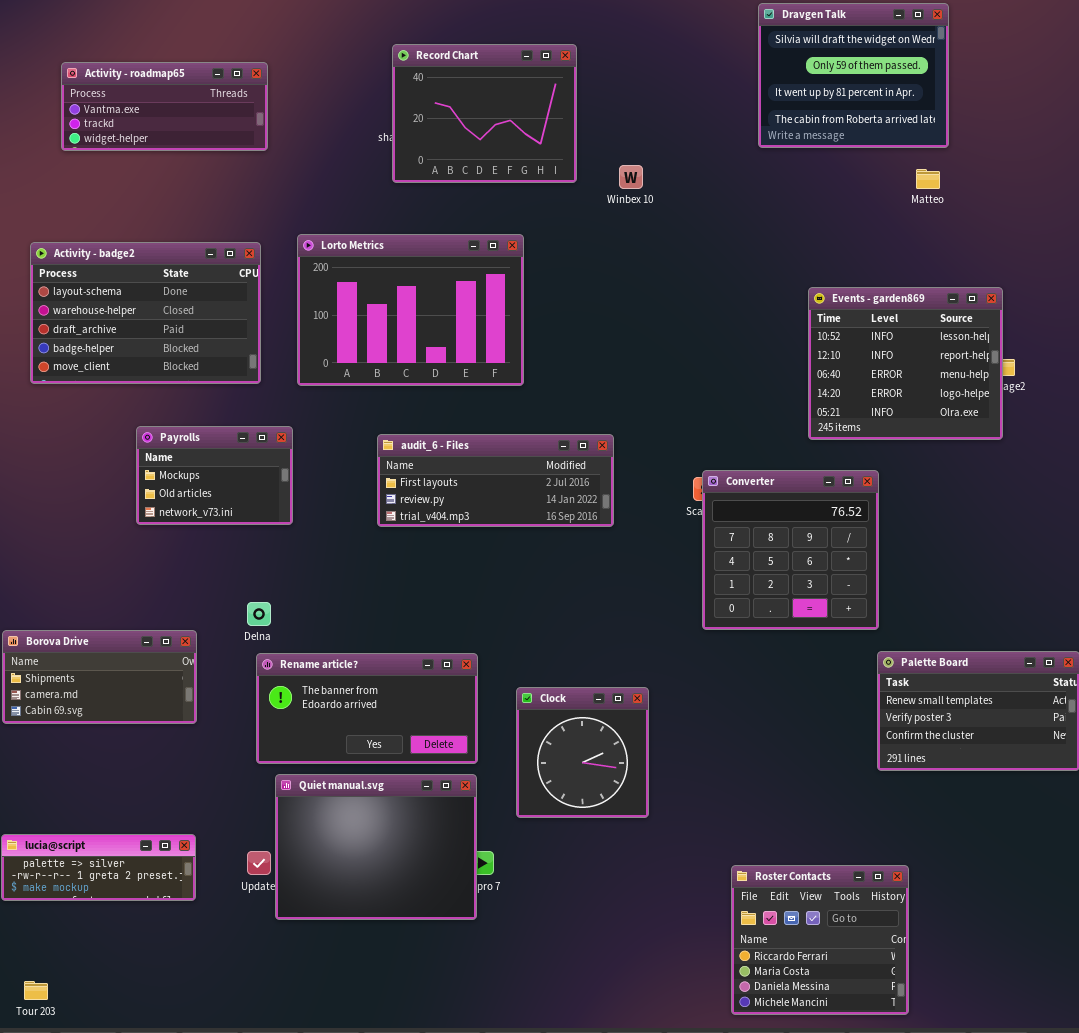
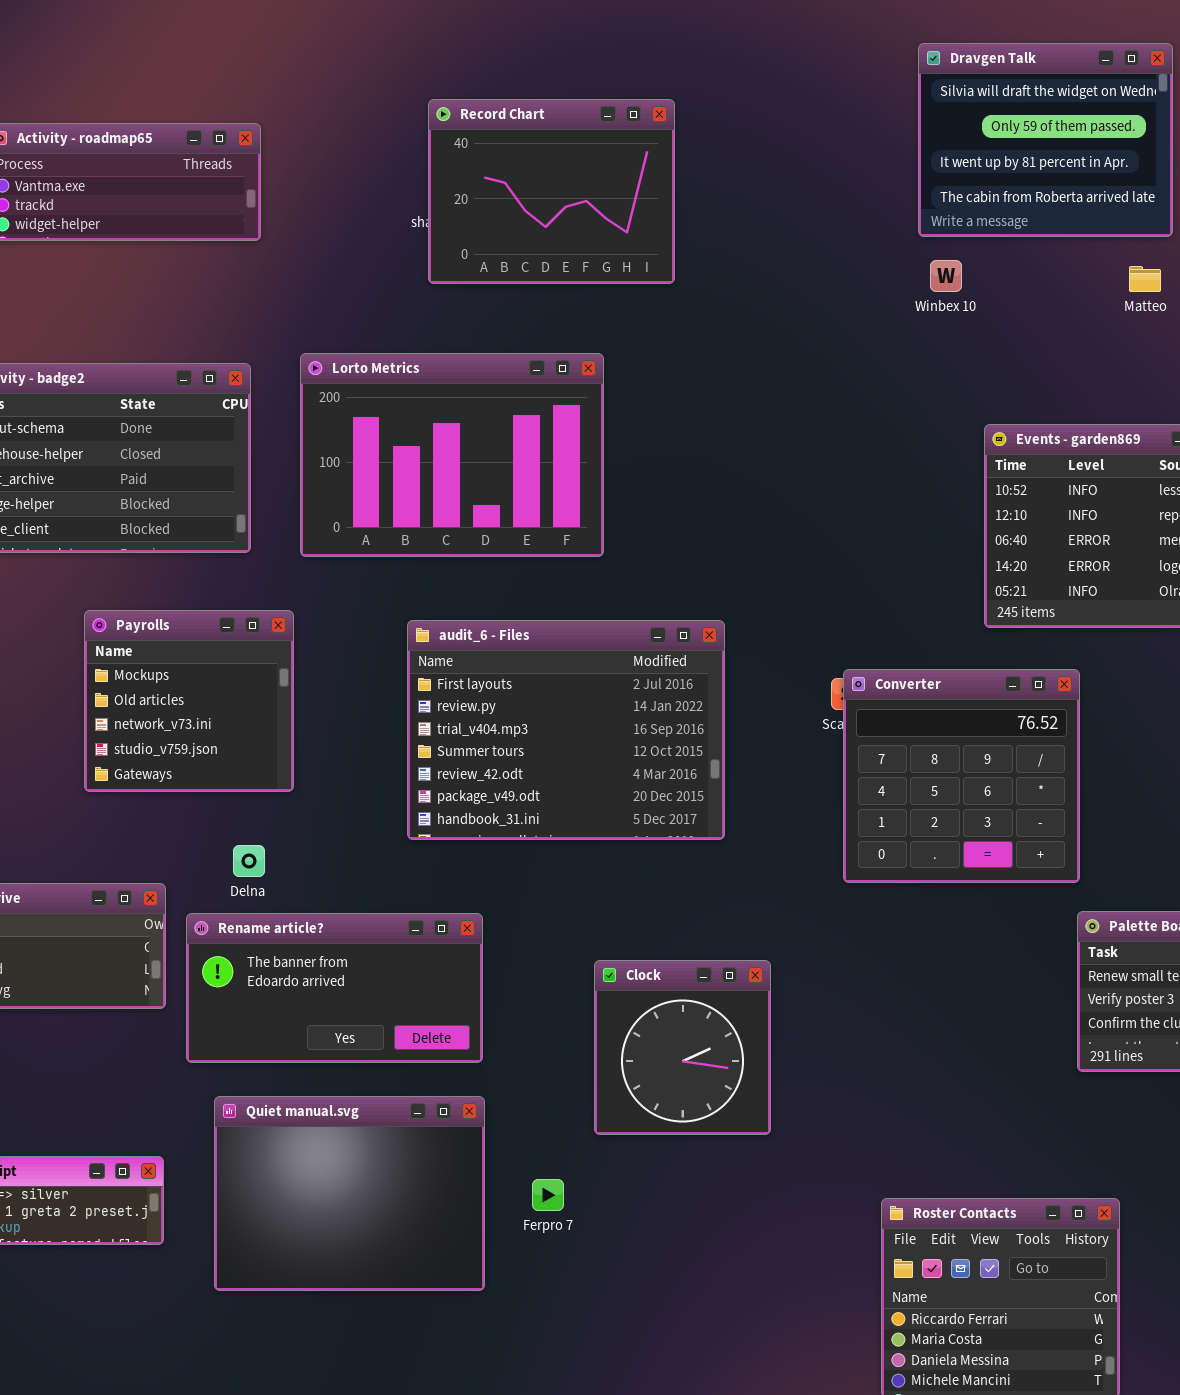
Winbex 10: [619,165,643,189] -> [930,260,962,292], moved
Payrolls: [136,426,293,525] -> [84,610,294,792], resized
audit_6 - Files: [377,434,614,527] -> [407,620,725,840], resized
Rename article?: [256,653,478,764] -> [186,913,483,1063], moved
Quiet manual.svg: [275,774,477,920] -> [214,1096,485,1291], moved

